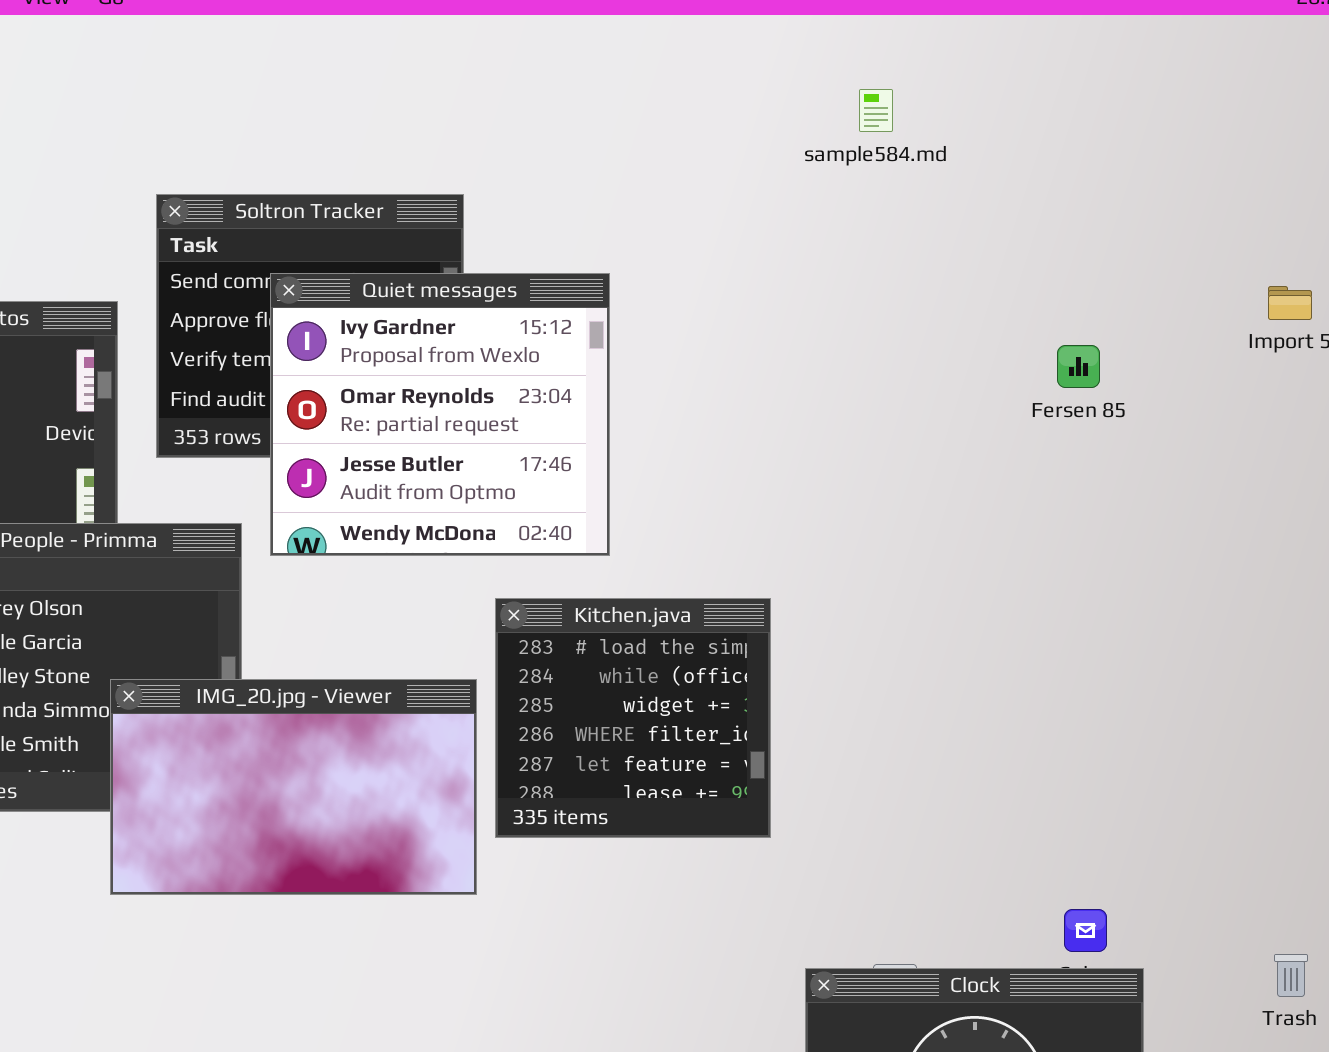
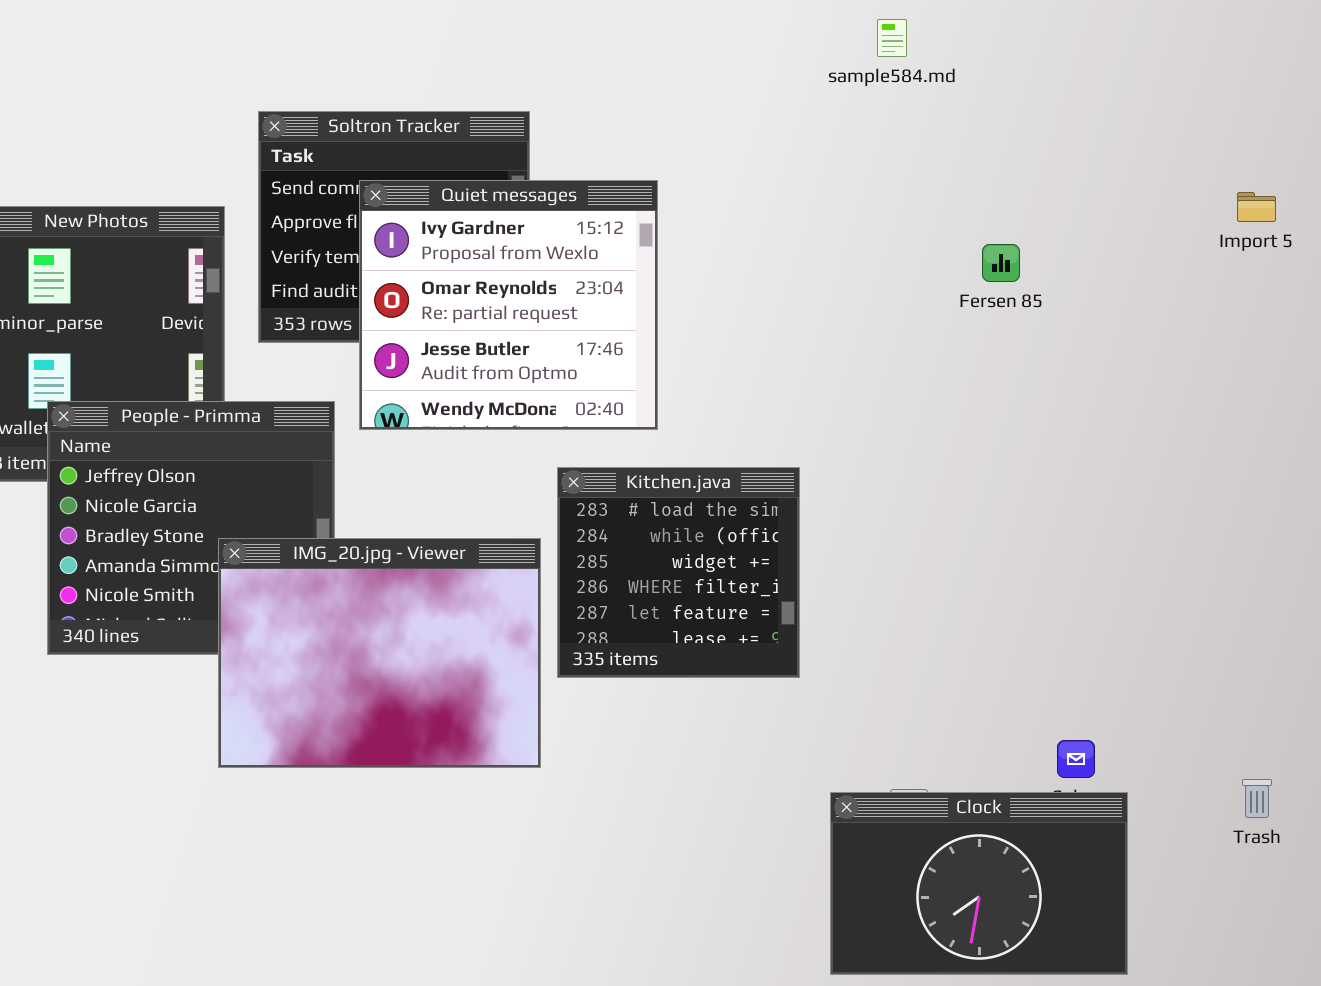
Fersen 85: [1057,345,1100,388] -> [982,244,1020,282], moved
IMG_20.jpg - Viewer: [110,679,477,895] -> [218,538,541,768], resized

